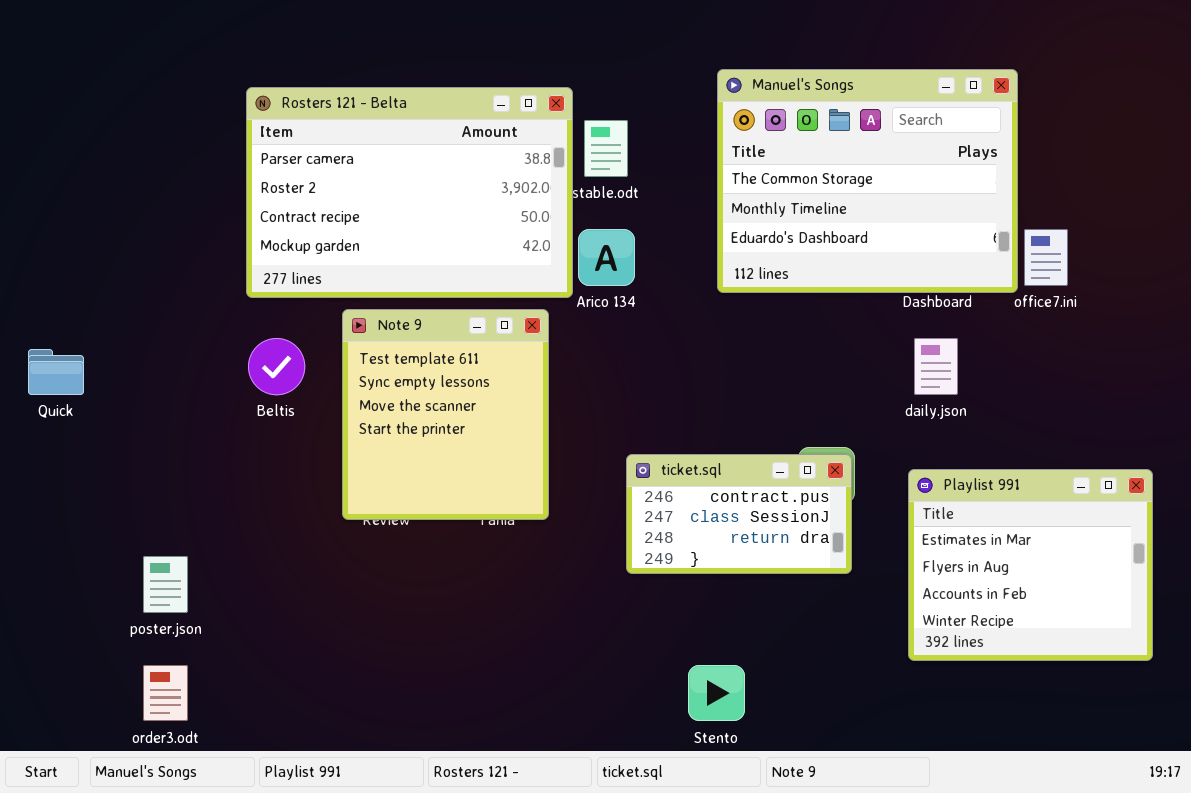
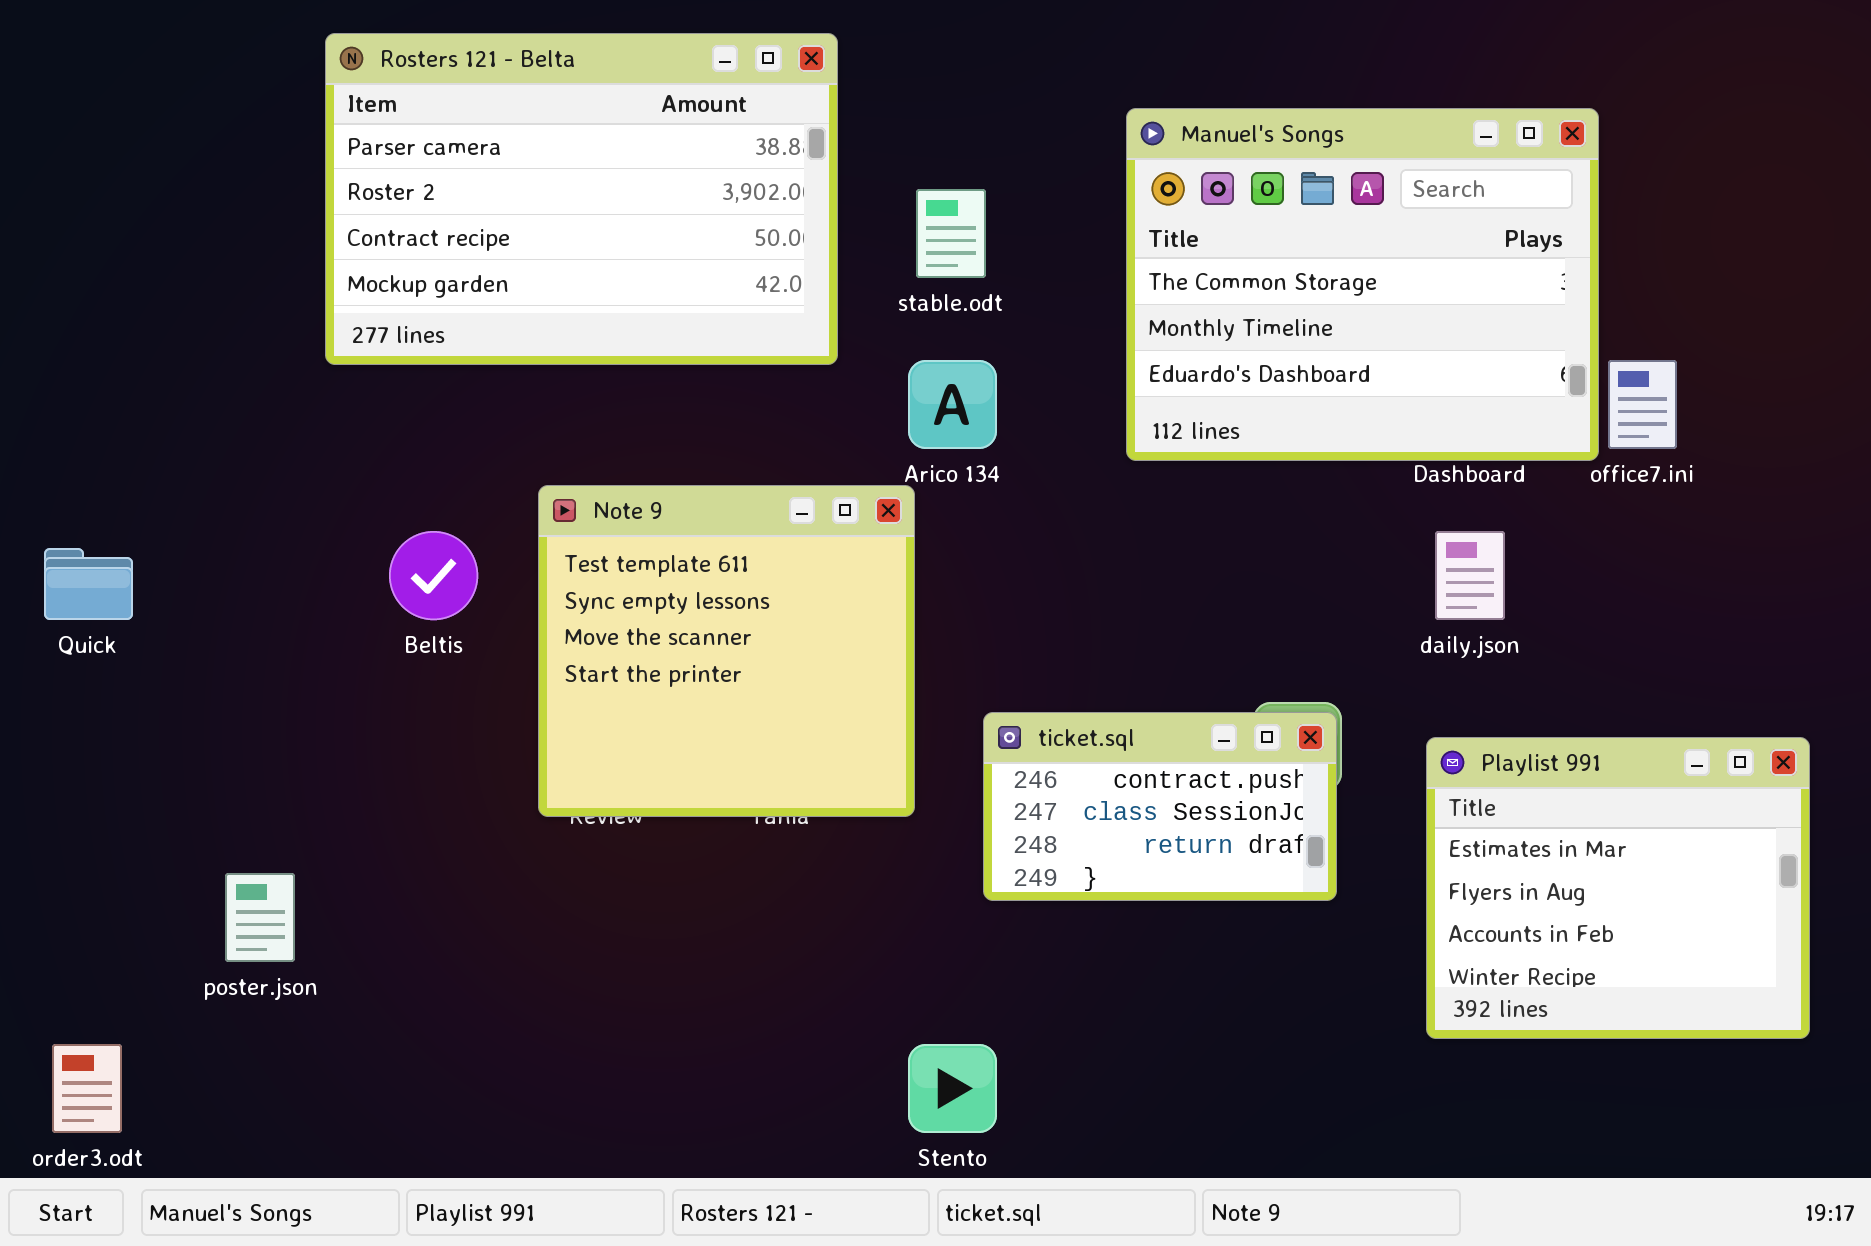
Rosters 121 - Belta: [246,87,573,298] -> [325,33,838,365], moved
Note 9: [342,309,549,520] -> [538,485,915,817], resized
order3.odt: [143,665,188,721] -> [52,1044,122,1133], moved
Stento: [688,665,745,721] -> [908,1044,997,1133], moved

